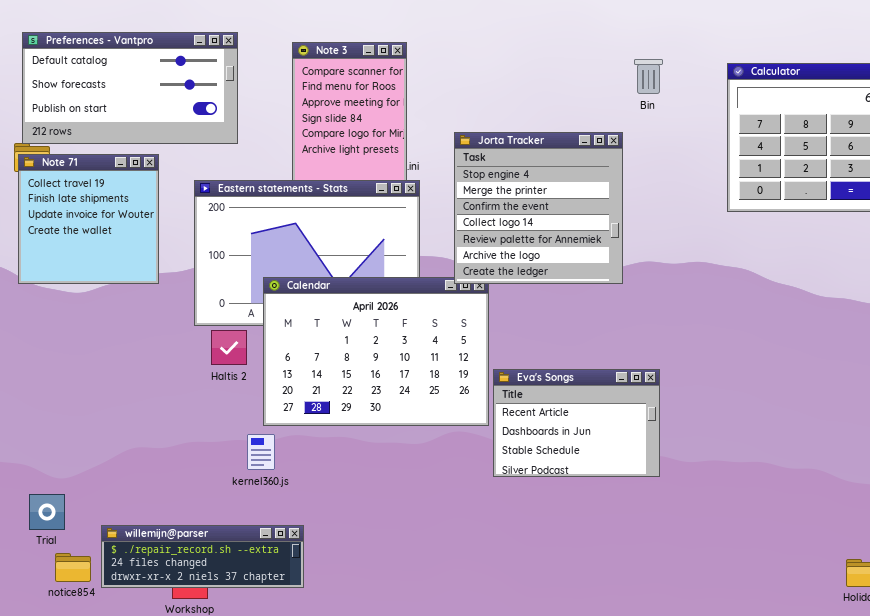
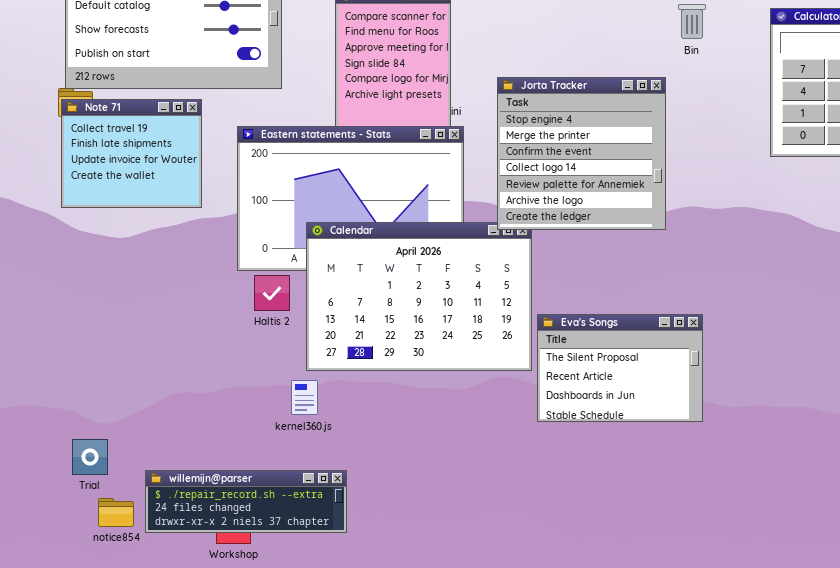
Note 71: [18,154,159,284] -> [61,99,202,208], resized
Eva's Songs: [493,369,660,477] -> [537,314,703,422], scrolled up 1 row

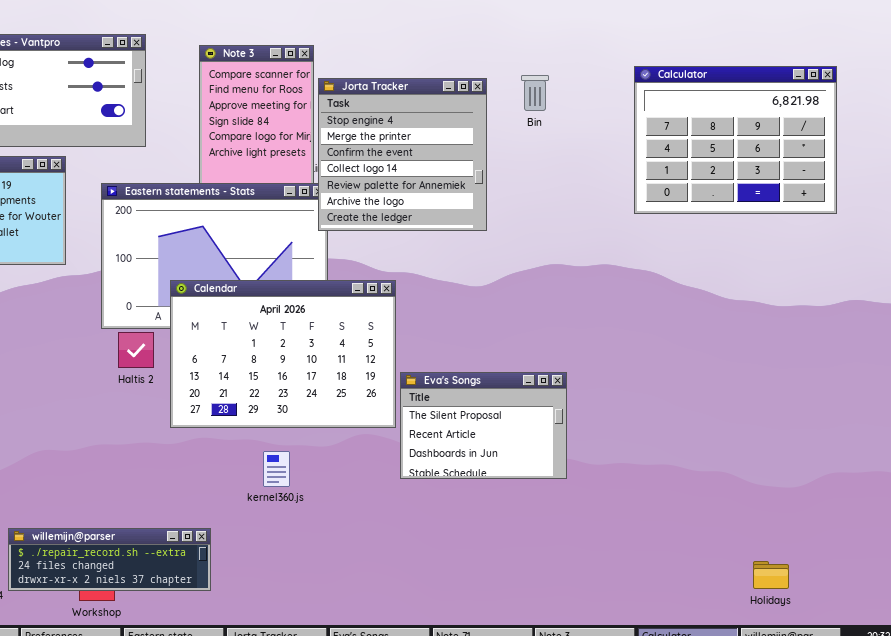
Bin: [678,4,706,39] -> [521,75,549,111], moved
Jorta Tracker: [497,77,666,230] -> [318,78,487,231], moved
kernel360.js: [291,380,318,415] -> [263,451,290,487], moved

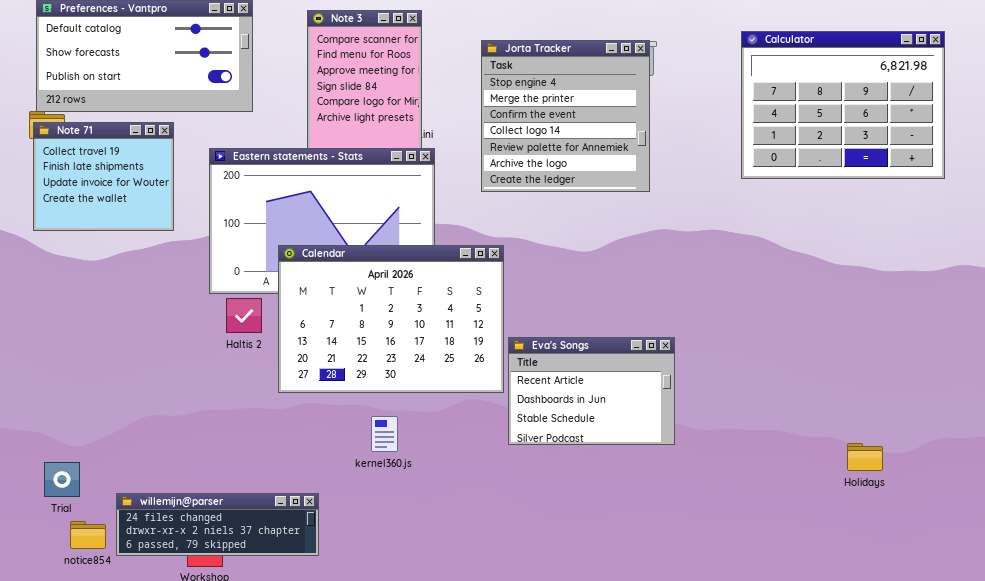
Jorta Tracker: [318,78,487,231] -> [481,40,650,192], moved
Eva's Songs: [400,372,567,479] -> [508,337,675,445], scrolled down 1 row
willemijn@parser: [8,528,211,591] -> [116,493,319,556], scrolled down 1 row
Holidays: [753,561,789,589] -> [847,443,883,471], moved

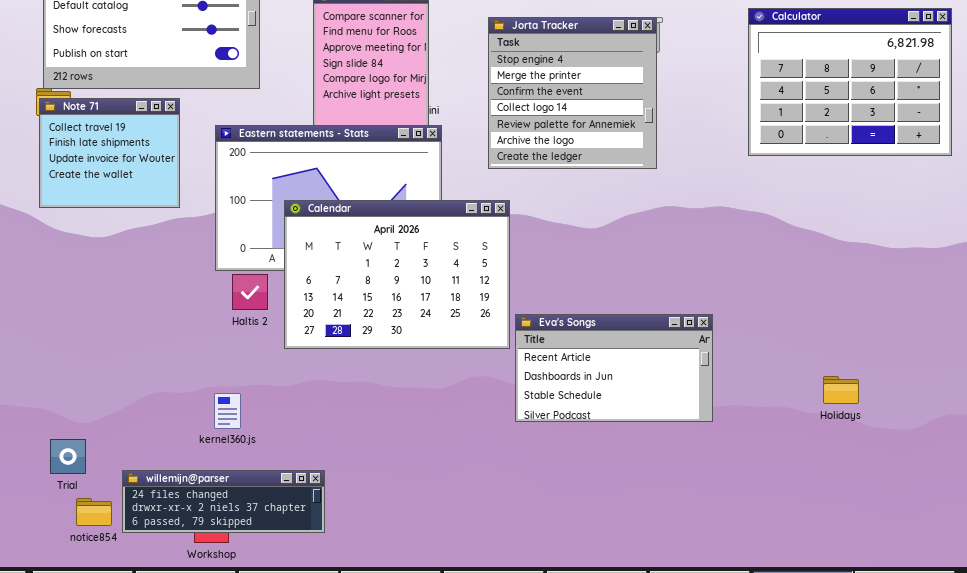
Calendar: [278,245,504,393] -> [284,200,510,349], moved
Eva's Songs: [508,337,675,445] -> [515,314,713,422], resized
kernel360.js: [371,416,398,452] -> [214,393,241,429], moved
Holidays: [847,443,883,471] -> [823,376,859,404], moved

